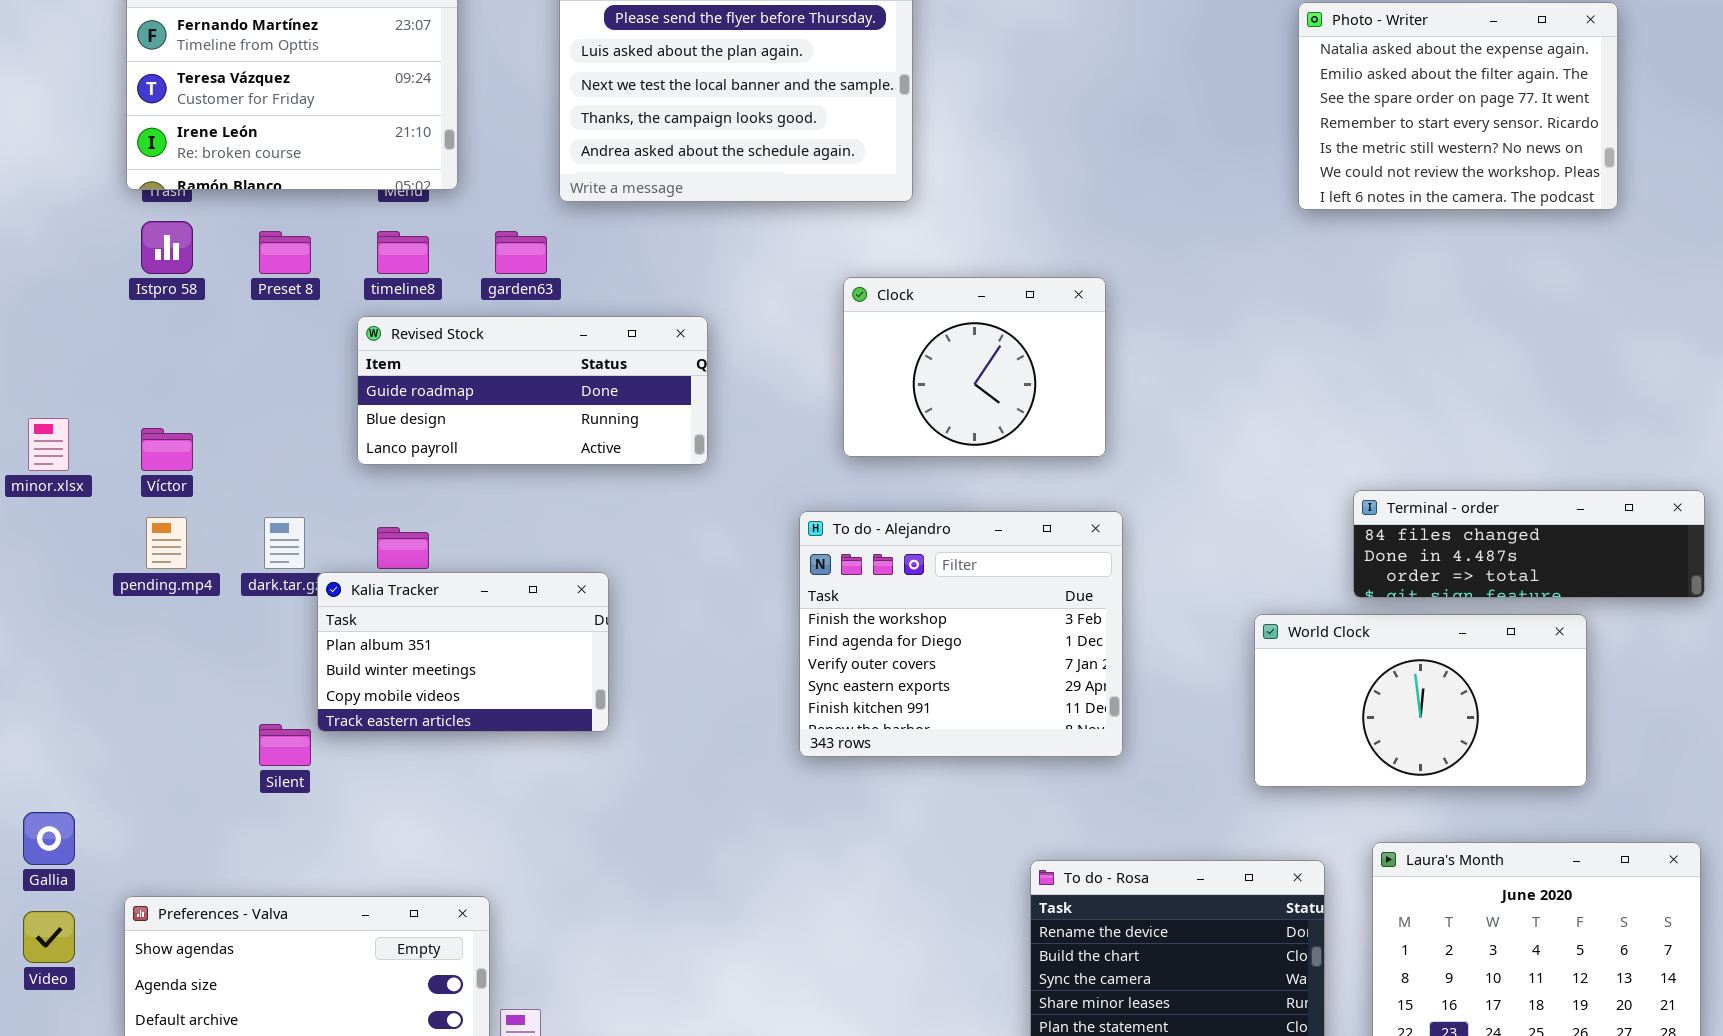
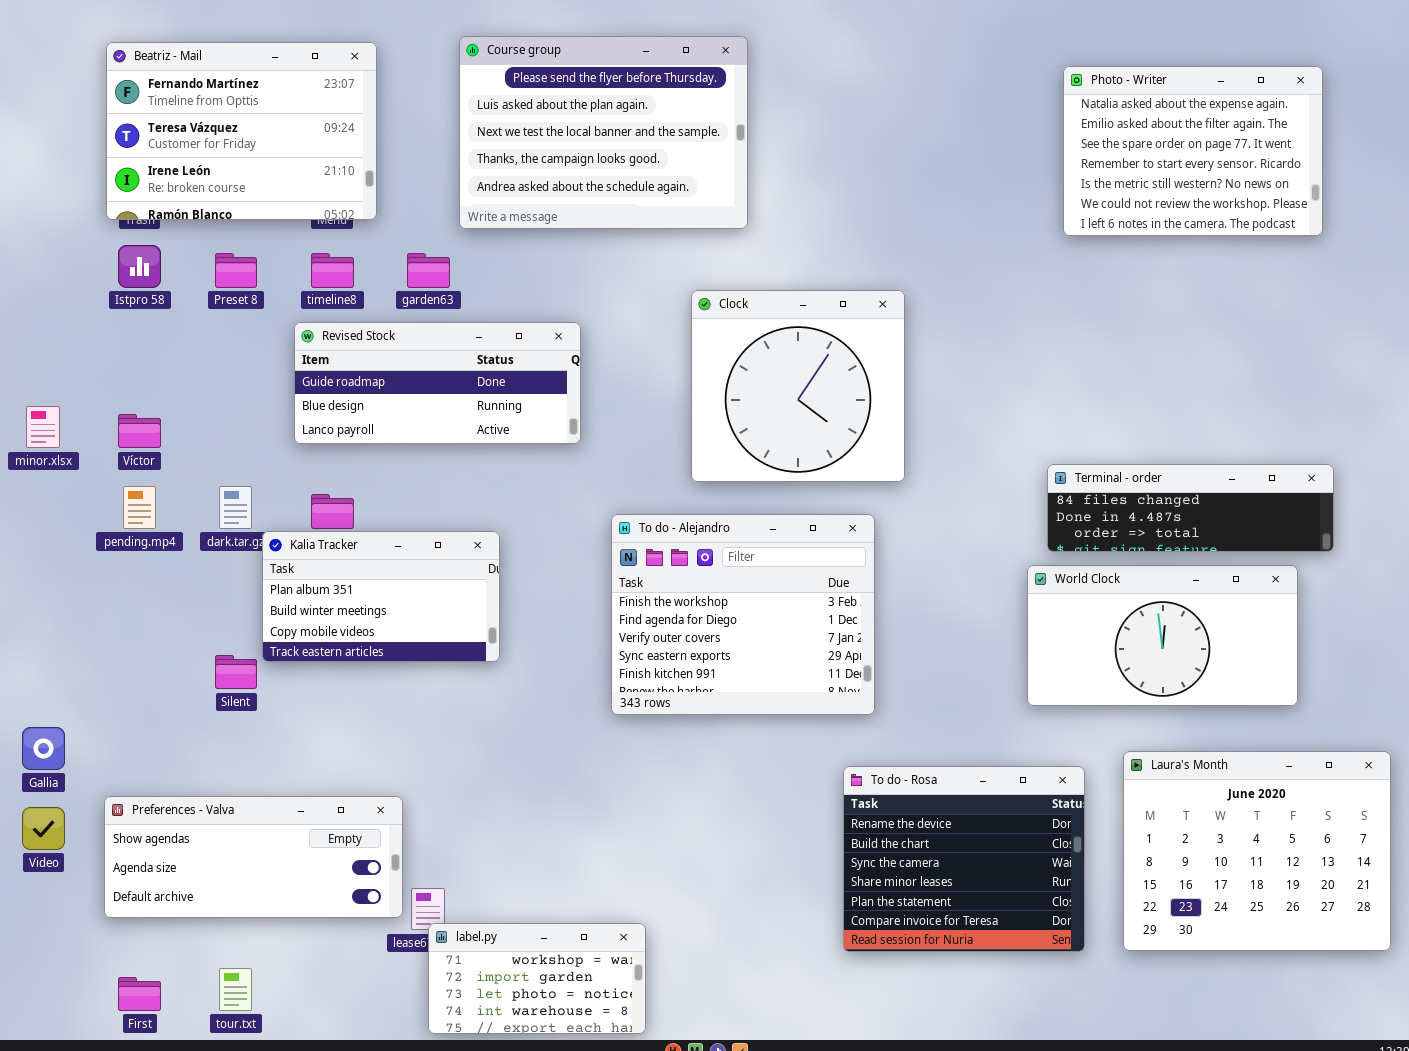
Clock: [843,277,1106,457] -> [691,290,905,482], resized
Terminal - order: [1353,490,1705,598] -> [1047,464,1334,552], moved
To do - Alejandro: [799,511,1123,757] -> [611,514,875,715], moved

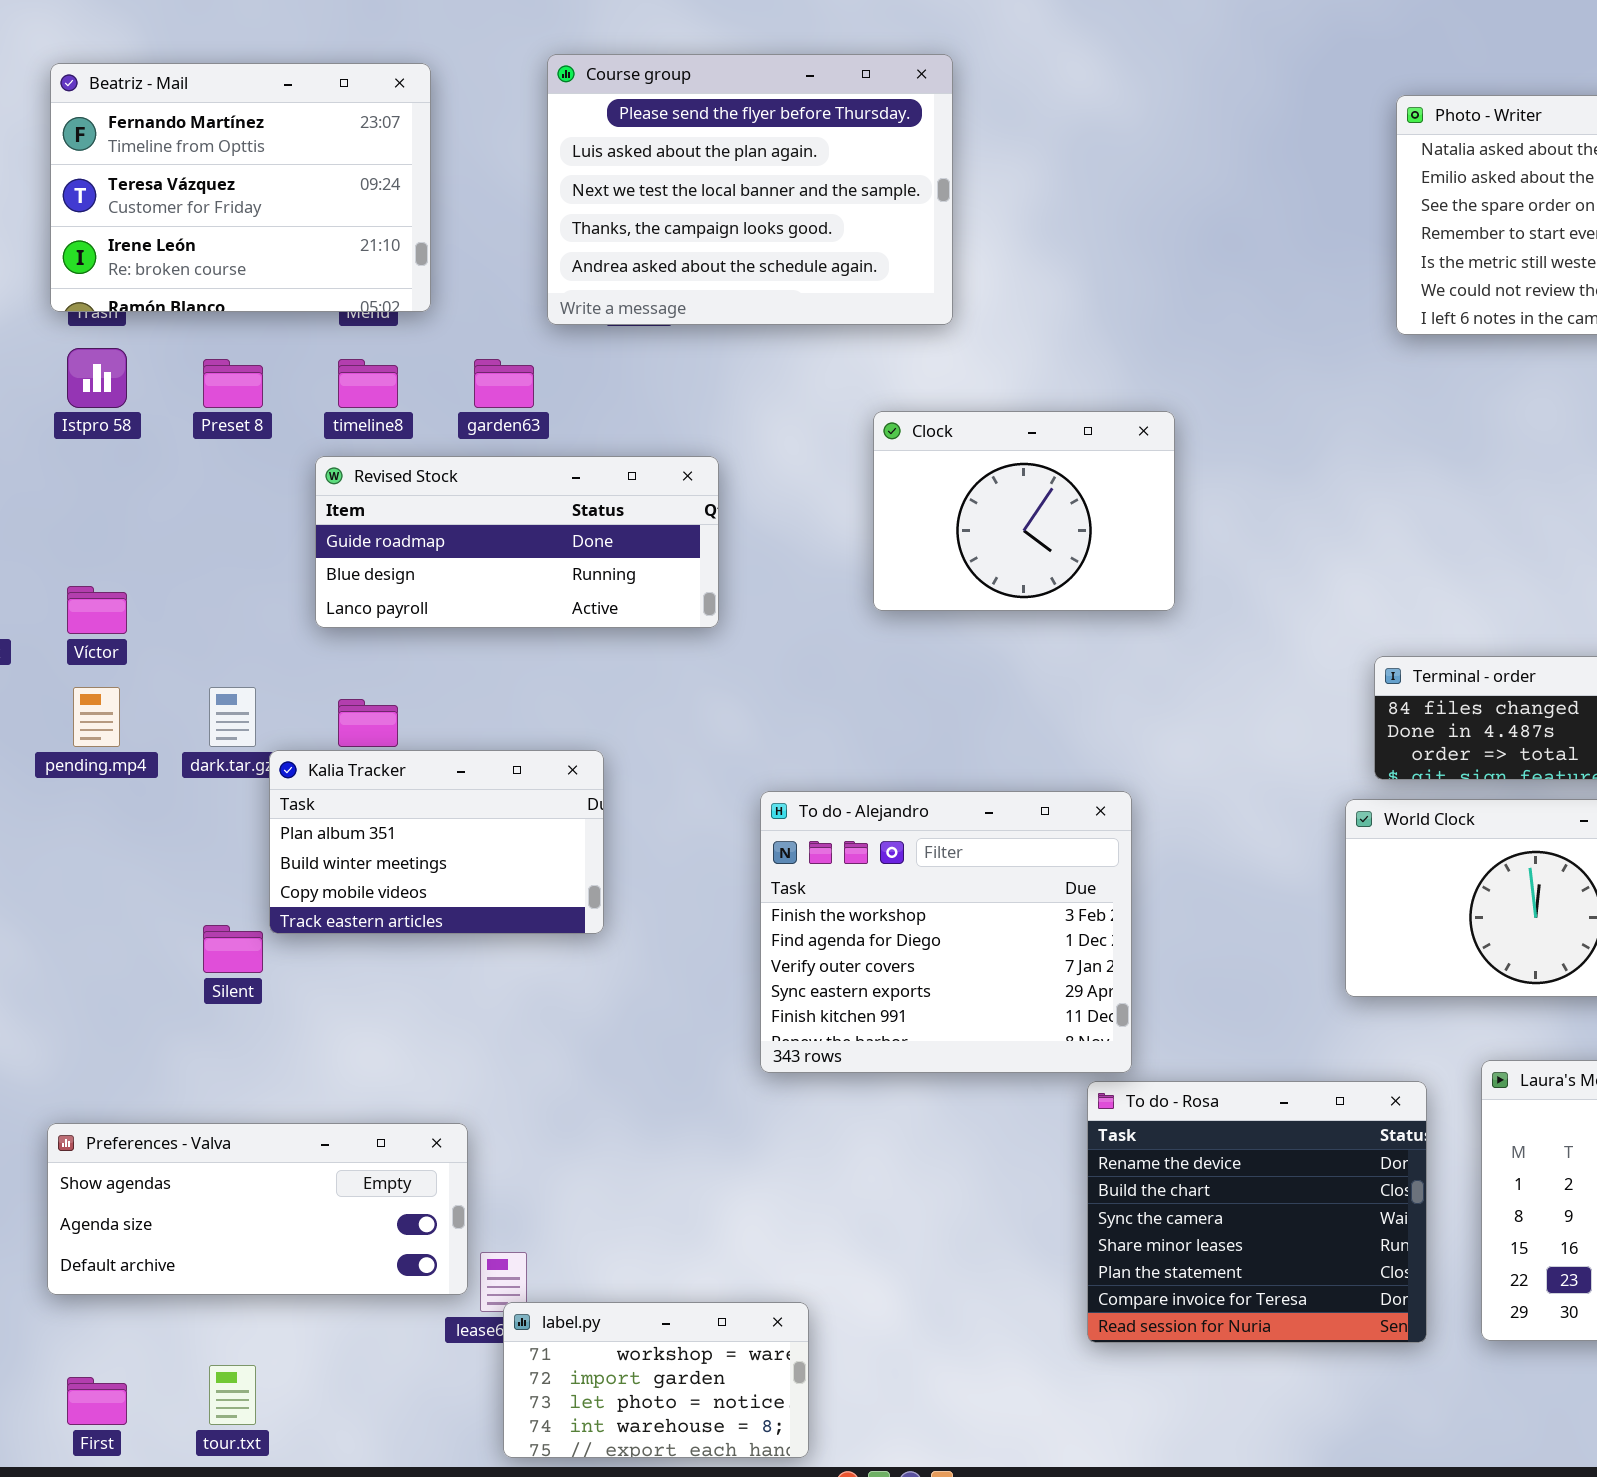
Clock: [691,290,905,482] -> [873,411,1175,611], resized
To do - Alejandro: [611,514,875,715] -> [760,791,1132,1073], moved

